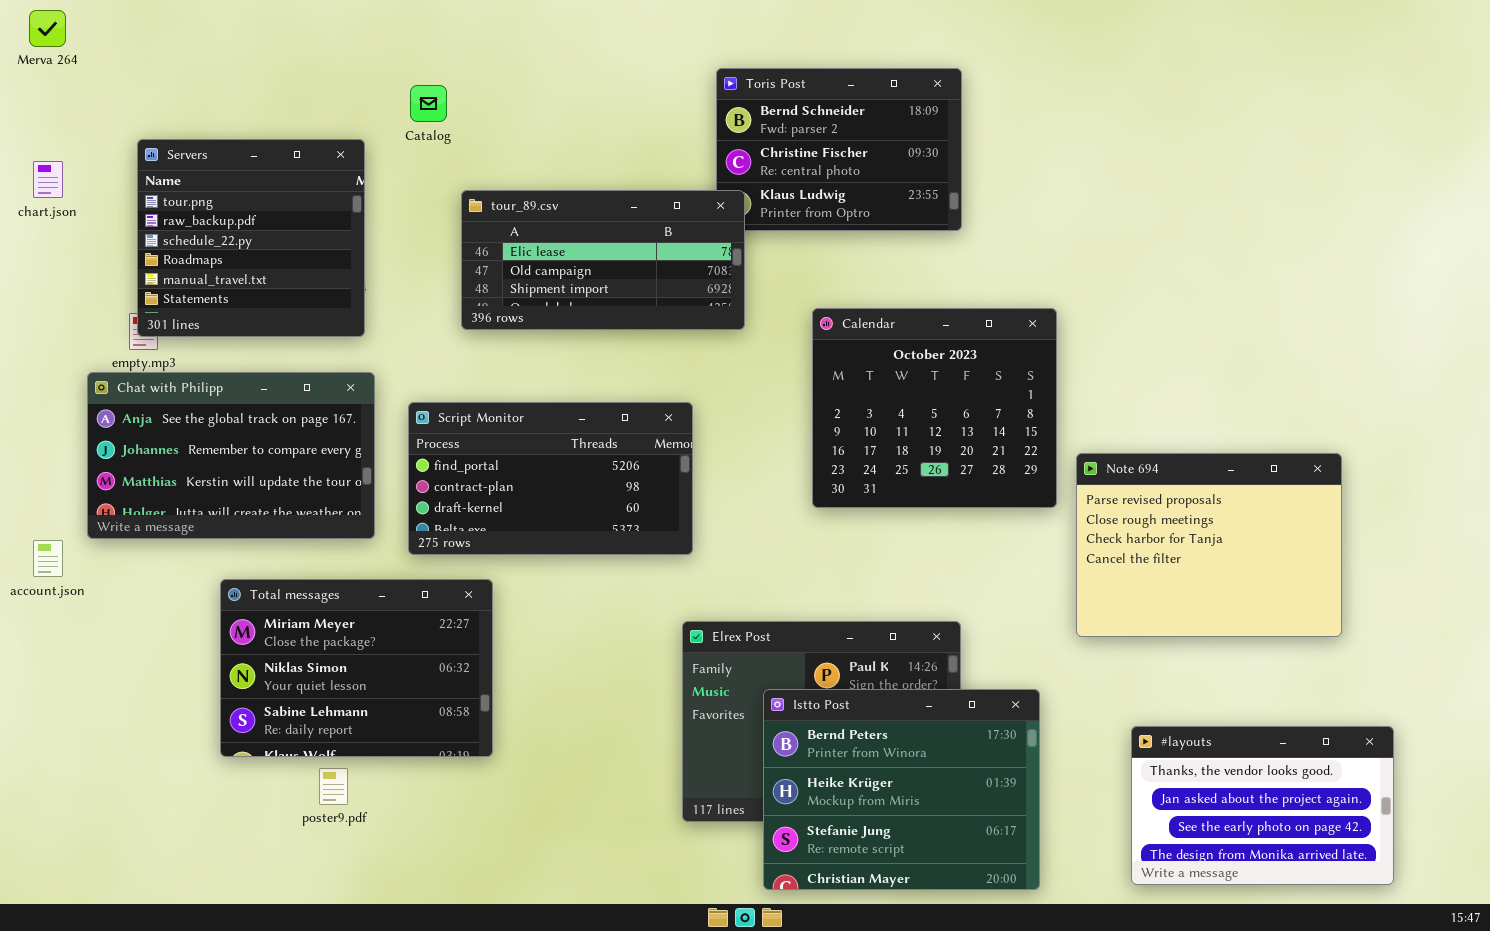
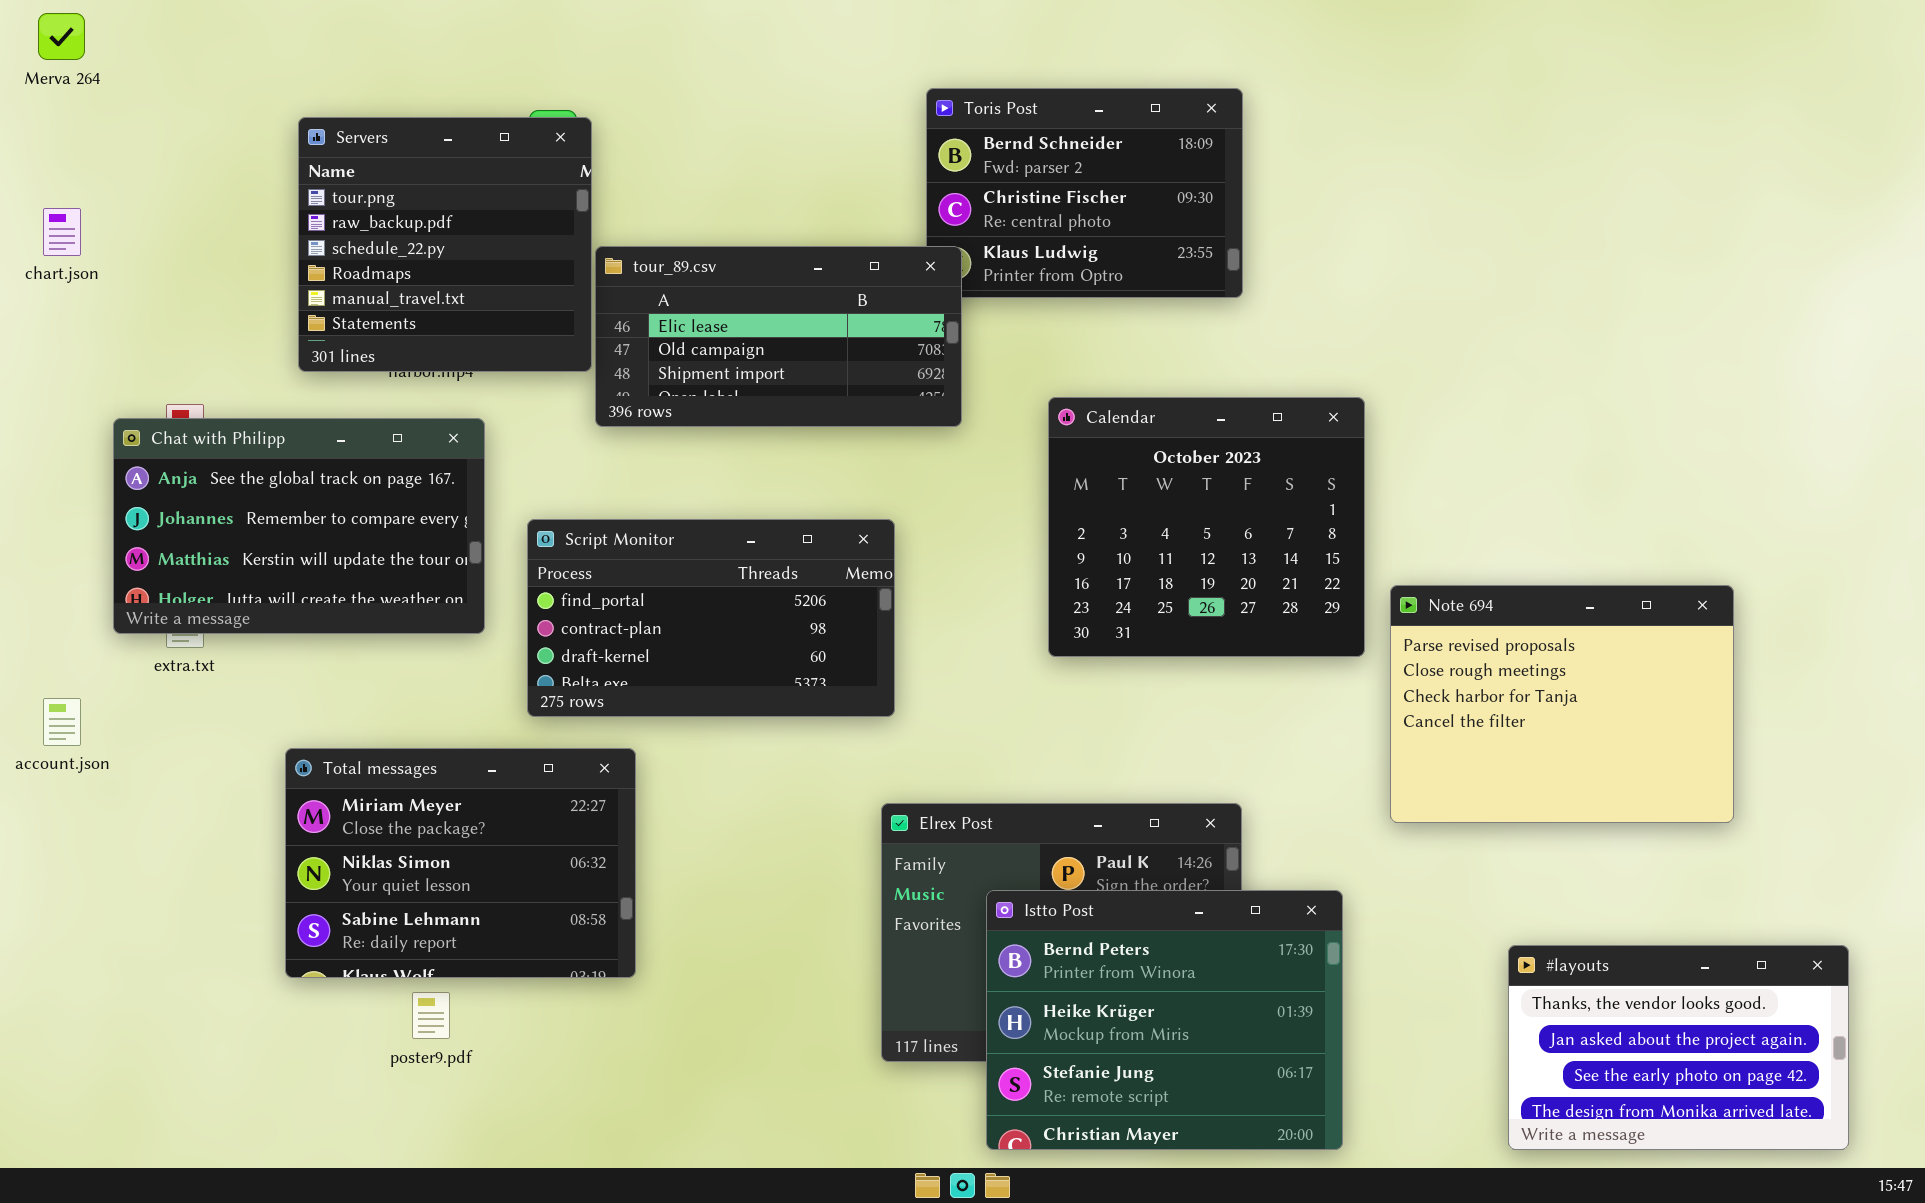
Servers: [137,139,365,337] -> [298,117,592,372], moved
Chat with Philipp: [87,372,375,539] -> [113,418,485,634], moved
#layouts: [1131,726,1394,885] -> [1508,945,1849,1150], moved

